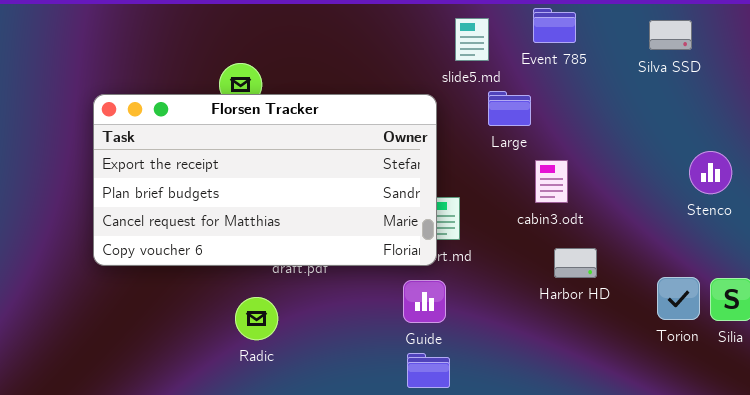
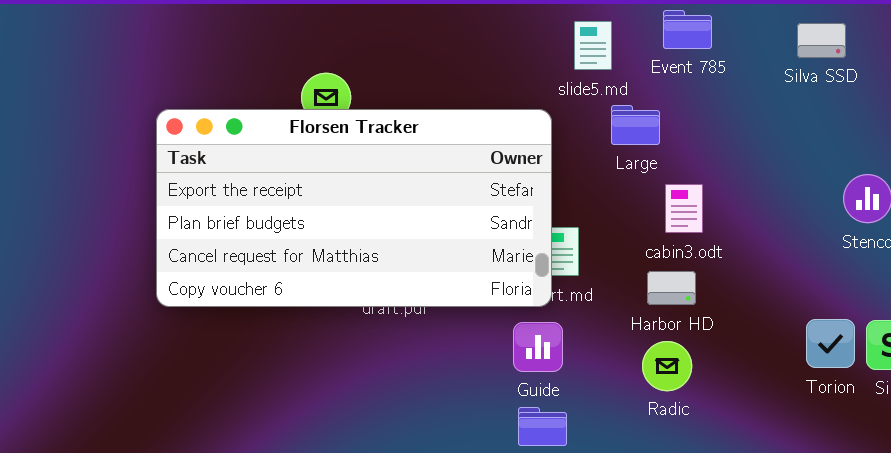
Harbor HD: [554,248,597,278] -> [647,271,696,305], moved
Radic: [235,297,278,340] -> [642,341,692,391], moved

